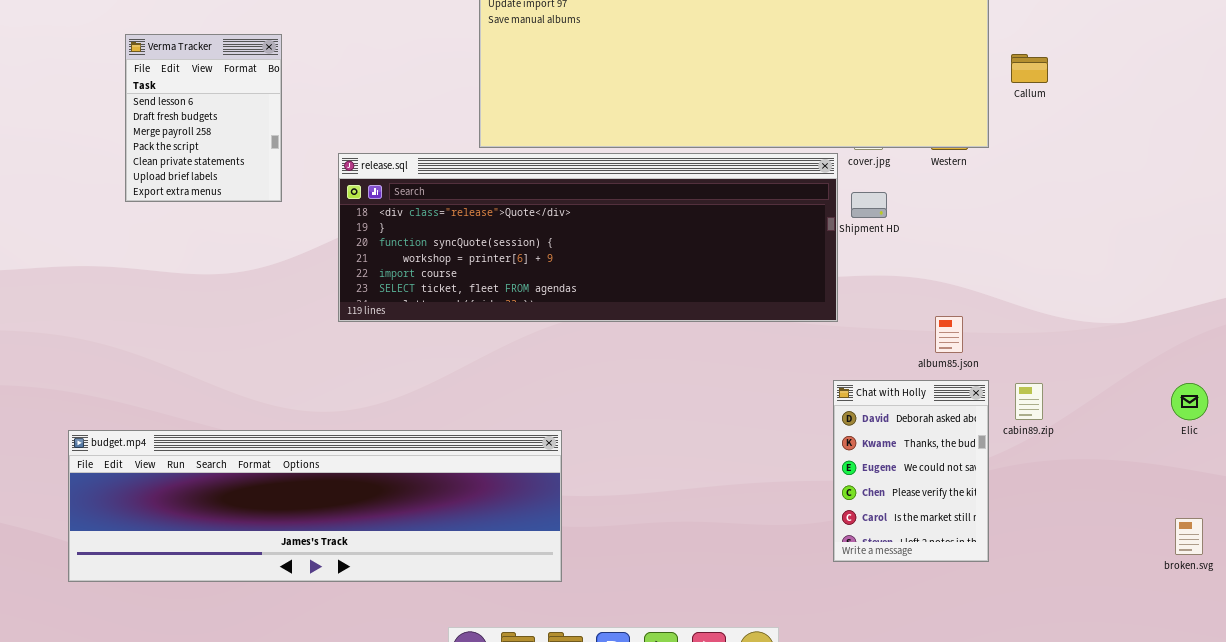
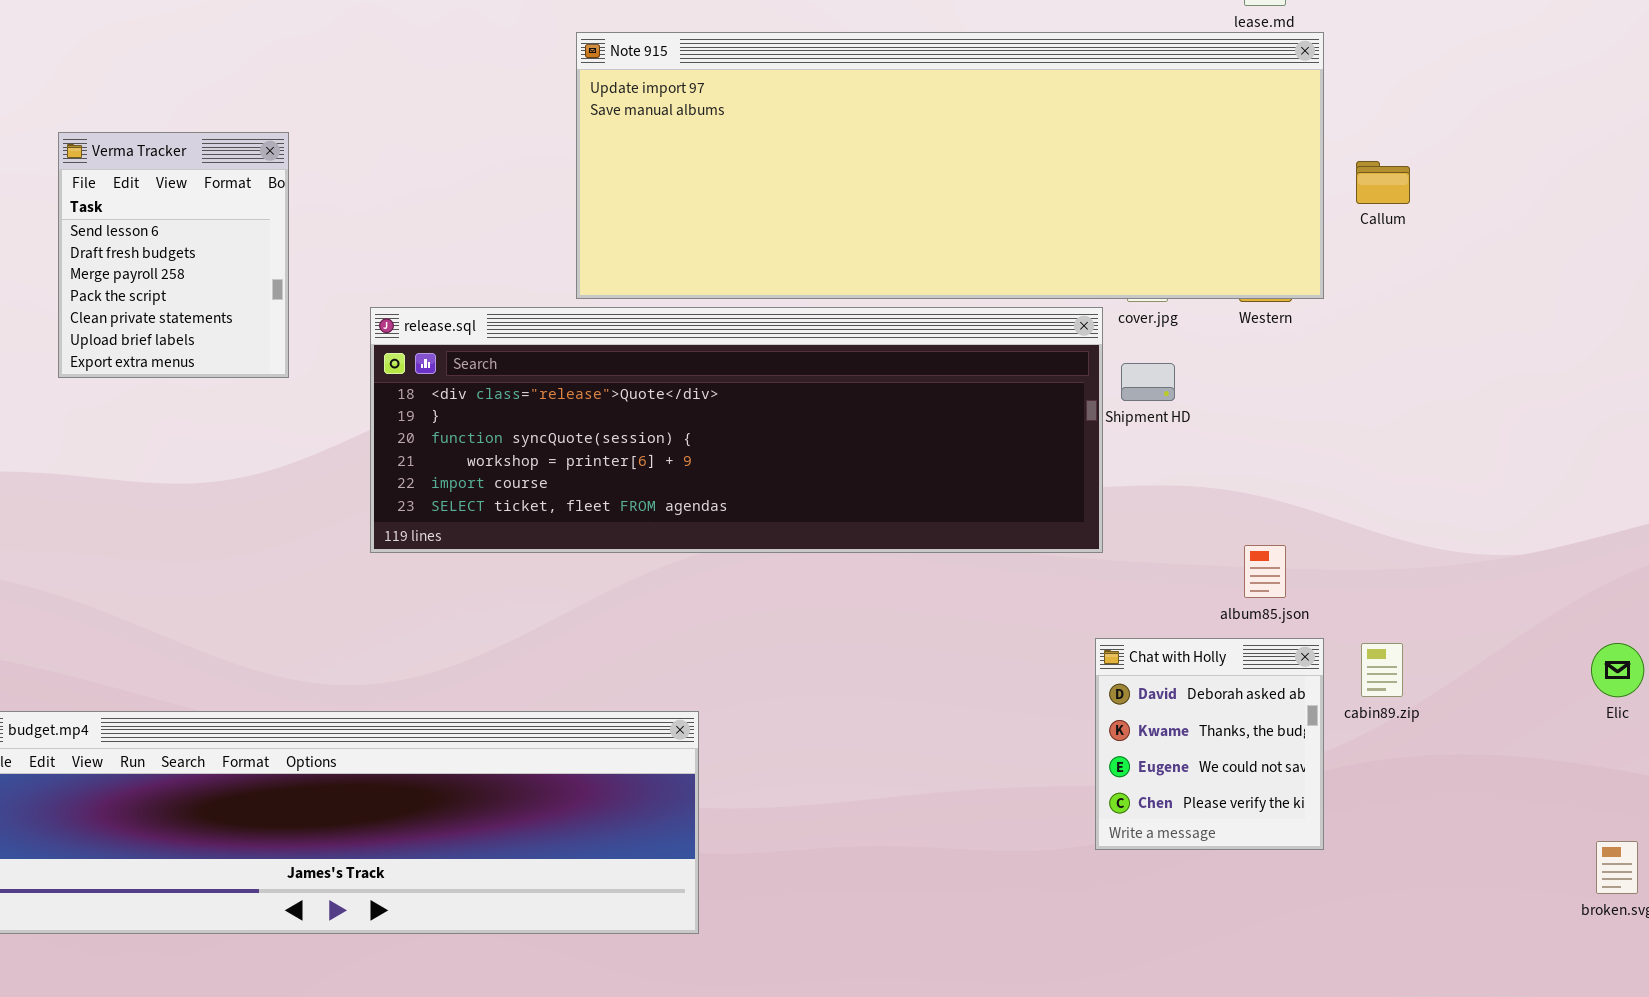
Chat with Holly: [833,380,989,562] -> [1095,638,1324,850], resized

